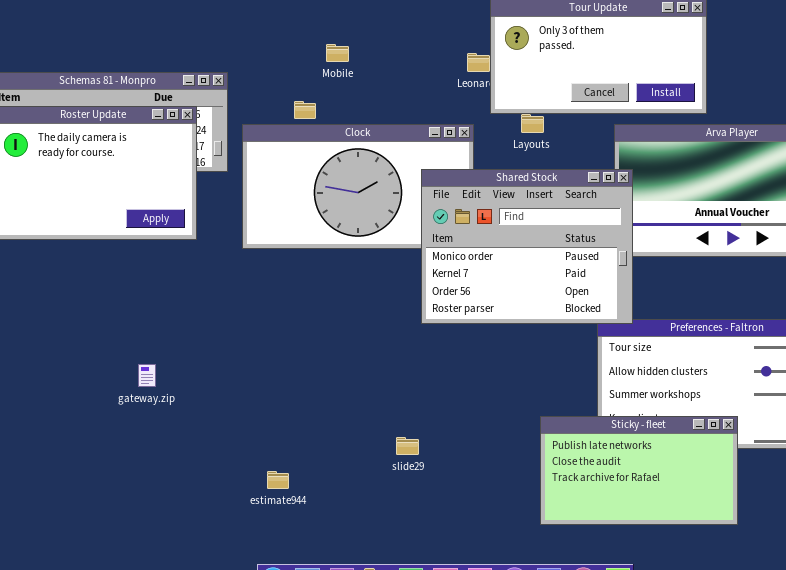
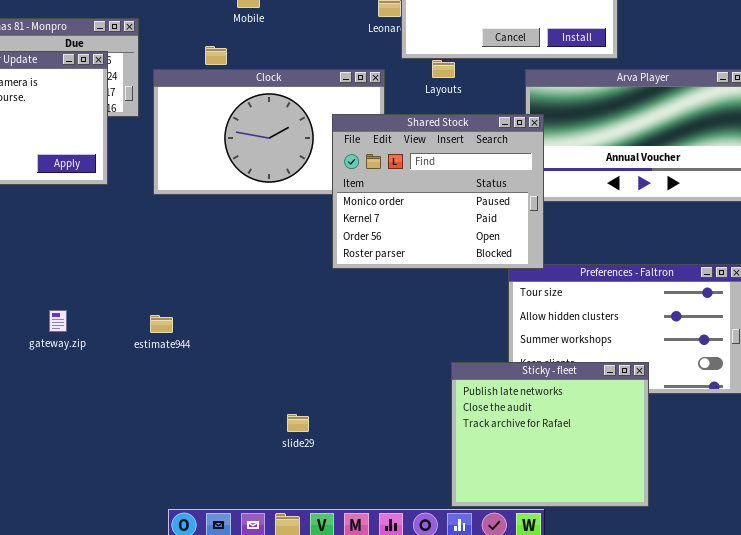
Sticky - fleet: [540,416,738,525] -> [451,362,649,507], resized
slide29: [396,437,419,455] -> [287,414,309,432], moved
estimate944: [267,471,289,489] -> [150,315,173,333], moved

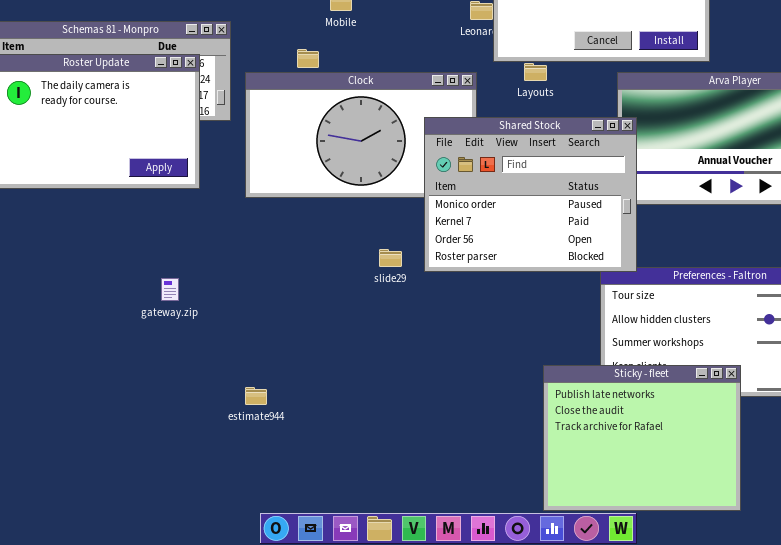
gateway.zip: [49,310,67,332] -> [161,278,179,301], moved
estimate944: [150,315,173,333] -> [245,387,267,405], moved
slide29: [287,414,309,432] -> [379,249,402,267], moved

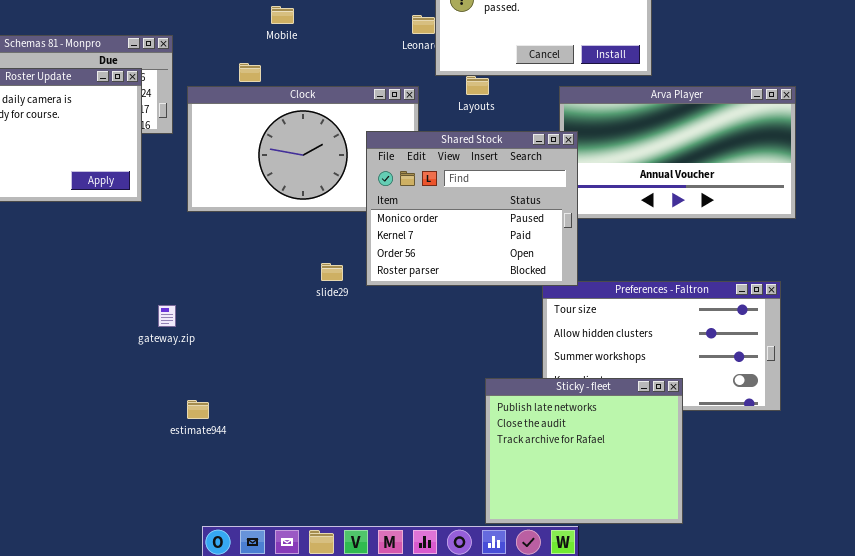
gateway.zip: [161,278,179,301] -> [158,305,176,327], moved

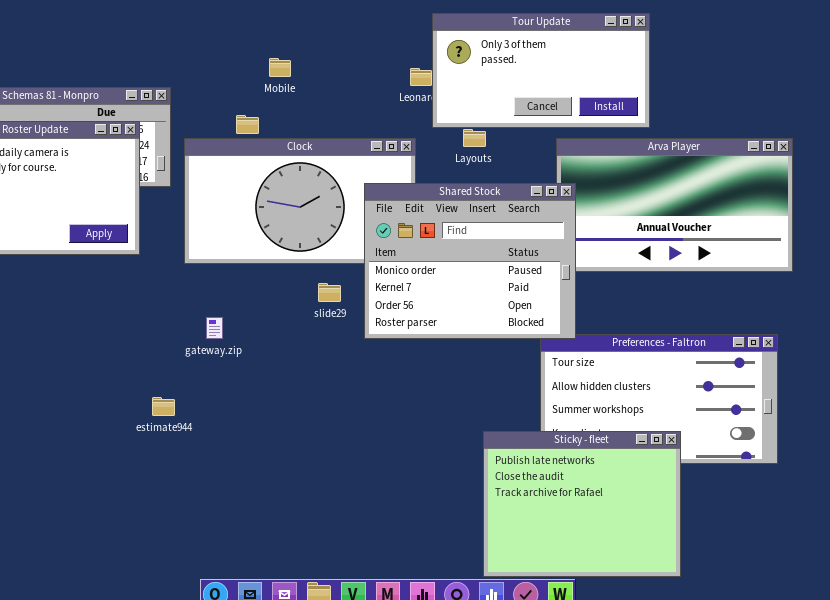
slide29: [321,263,343,281] -> [318,283,341,302], moved
gateway.zip: [158,305,176,327] -> [206,317,223,339], moved
estimate944: [187,400,209,419] -> [152,397,175,416], moved

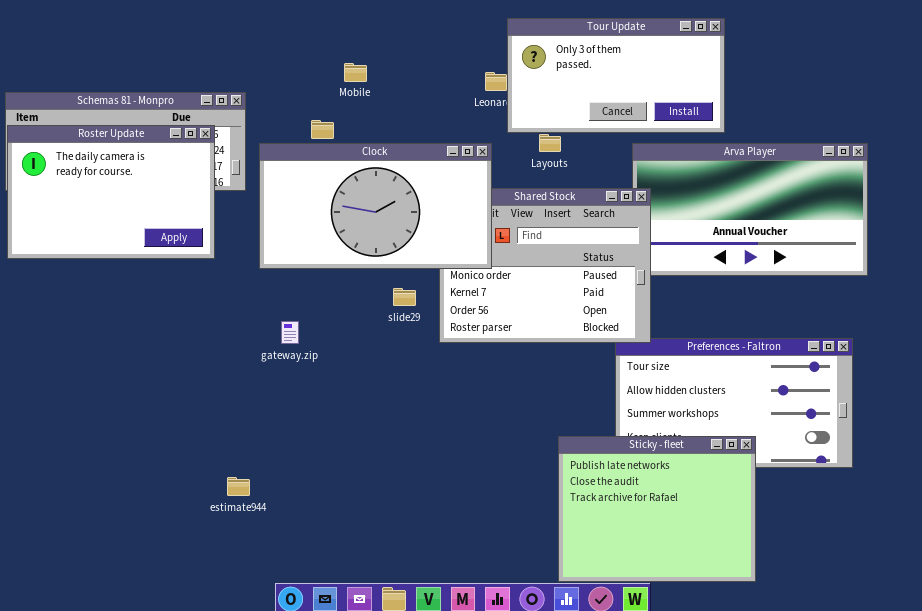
Clock: [184,138,416,264] -> [259,143,492,269], raised
estimate944: [152,397,175,416] -> [227,477,250,496], moved

